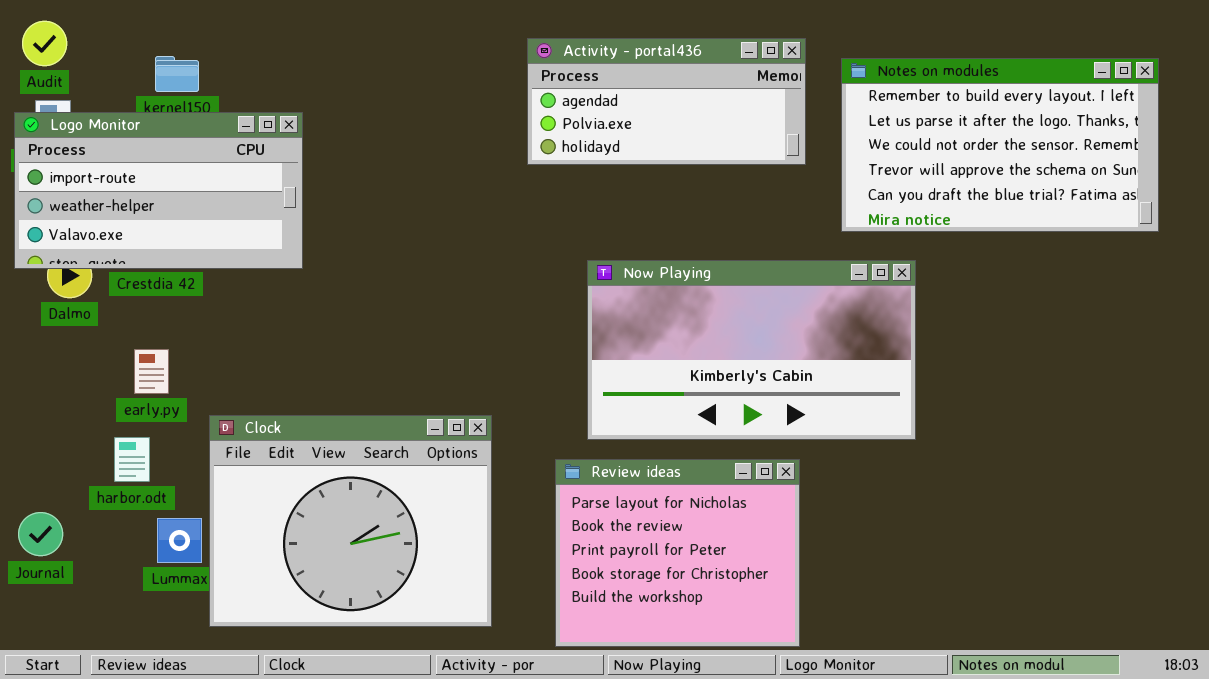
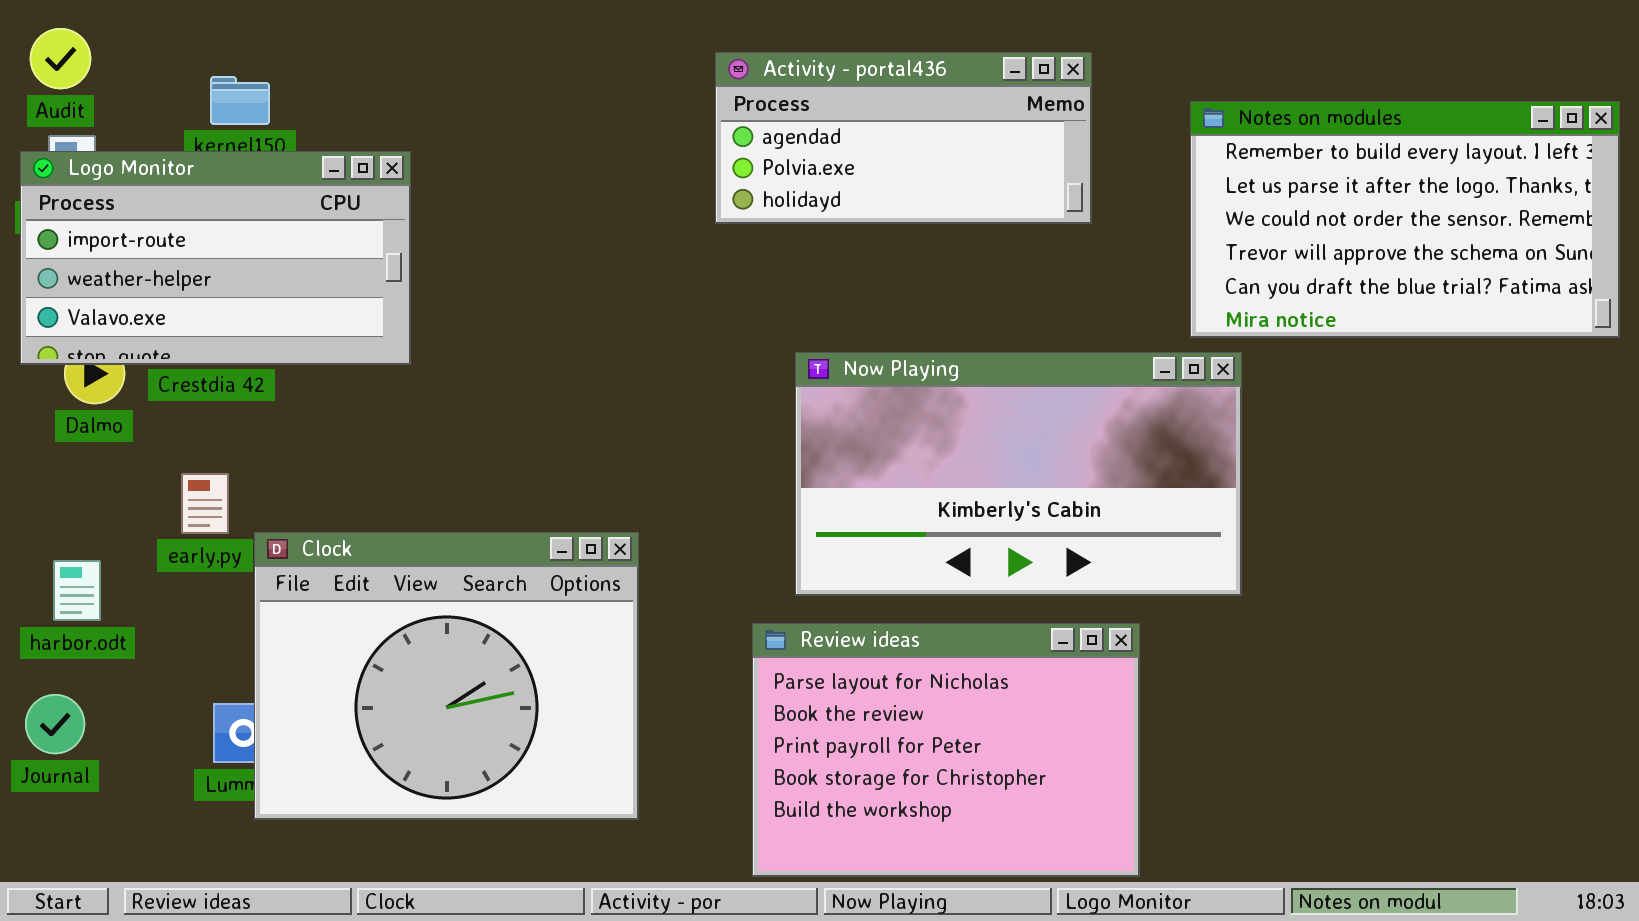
Notes on modules: [841,58,1159,232] -> [1190,101,1620,338], moved
Clock: [209,415,492,627] -> [254,532,639,820], moved
harbor.odt: [114,437,150,482] -> [53,560,101,621], moved
Review ideas: [555,459,800,647] -> [752,623,1140,877], resized

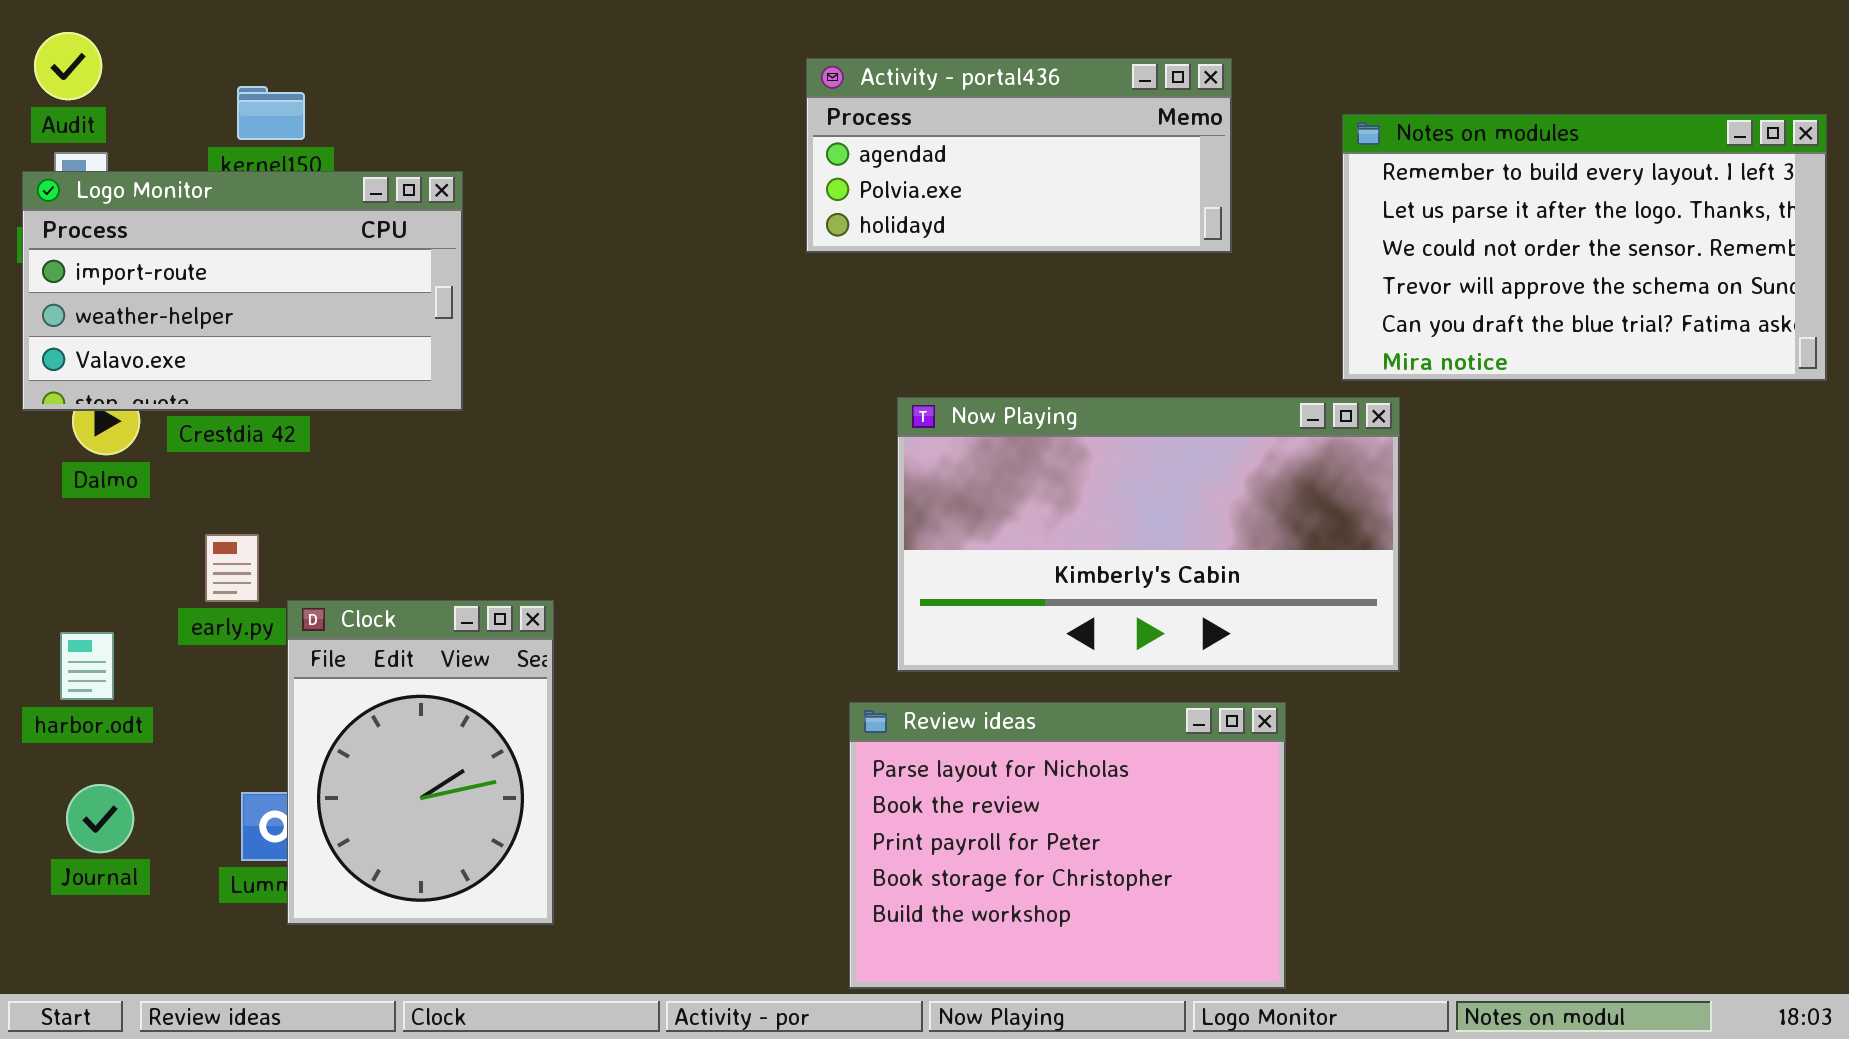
Clock: [254,532,639,820] -> [287,600,554,925], resized
Journal: [25,694,85,754] -> [66,784,134,853], moved

